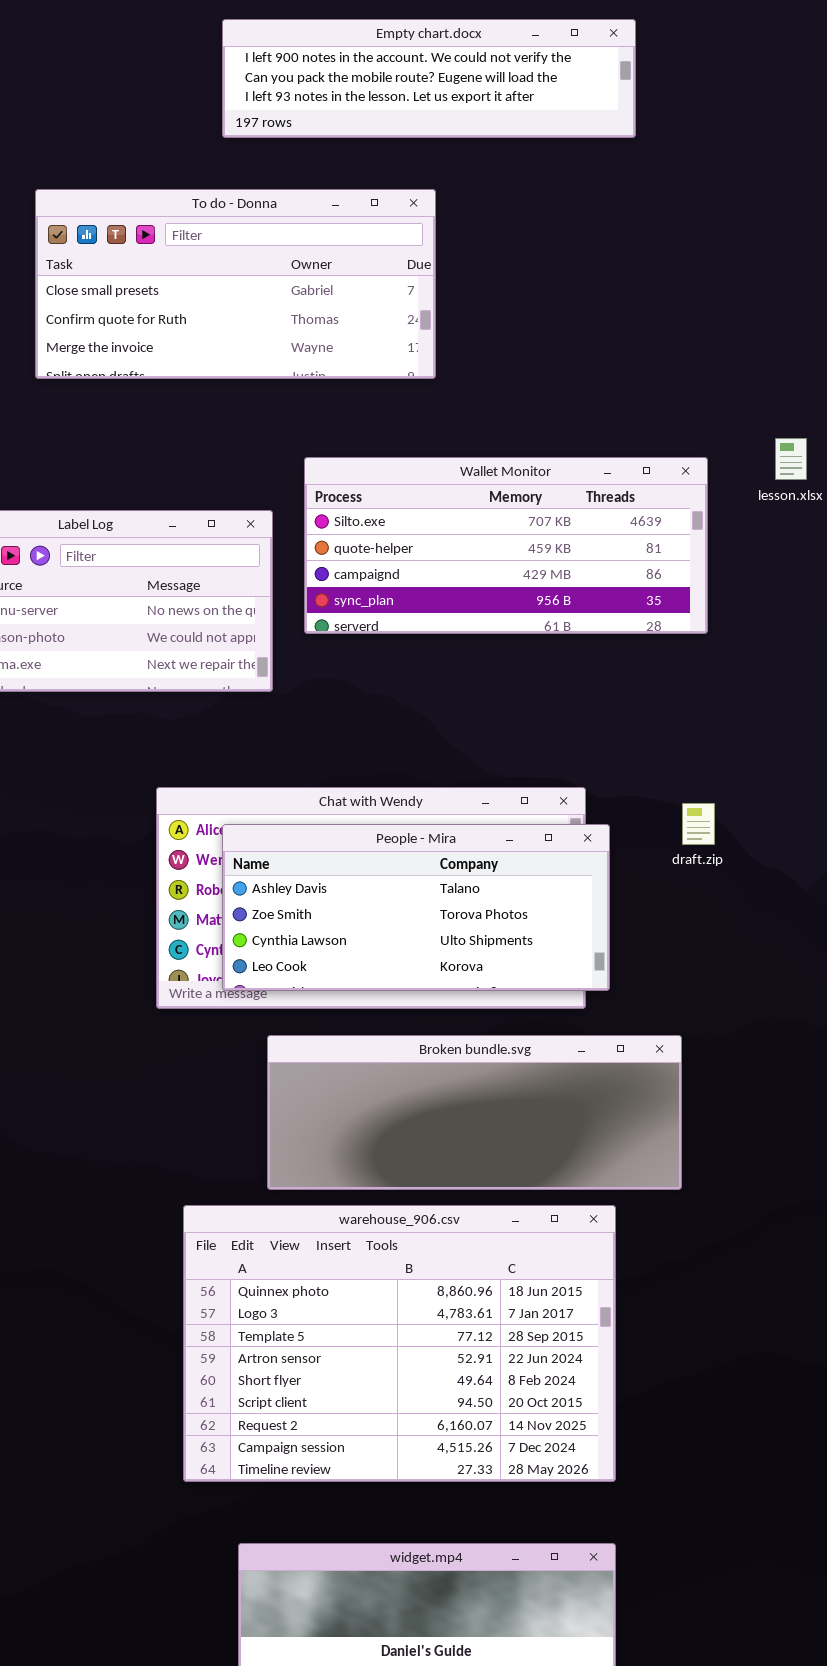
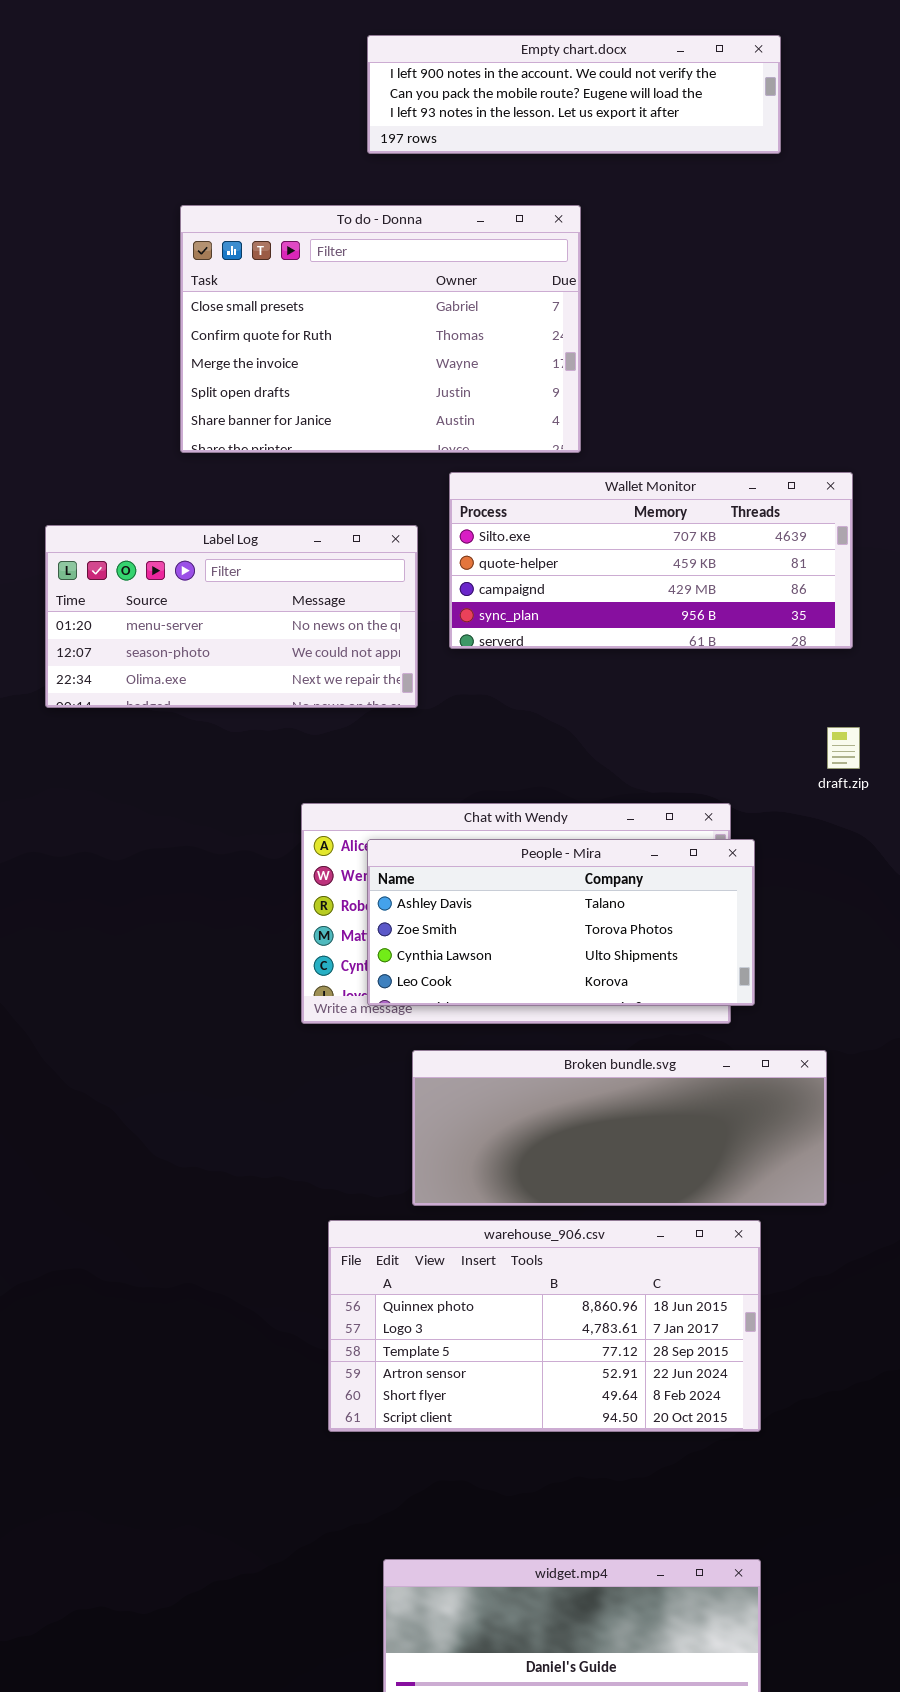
To do - Donna: [35,189,436,379] -> [180,205,581,453], resized
draft.zip: [682,803,715,845] -> [827,727,860,769], moved
warehouse_906.csv: [183,1205,616,1482] -> [328,1220,761,1432], resized

